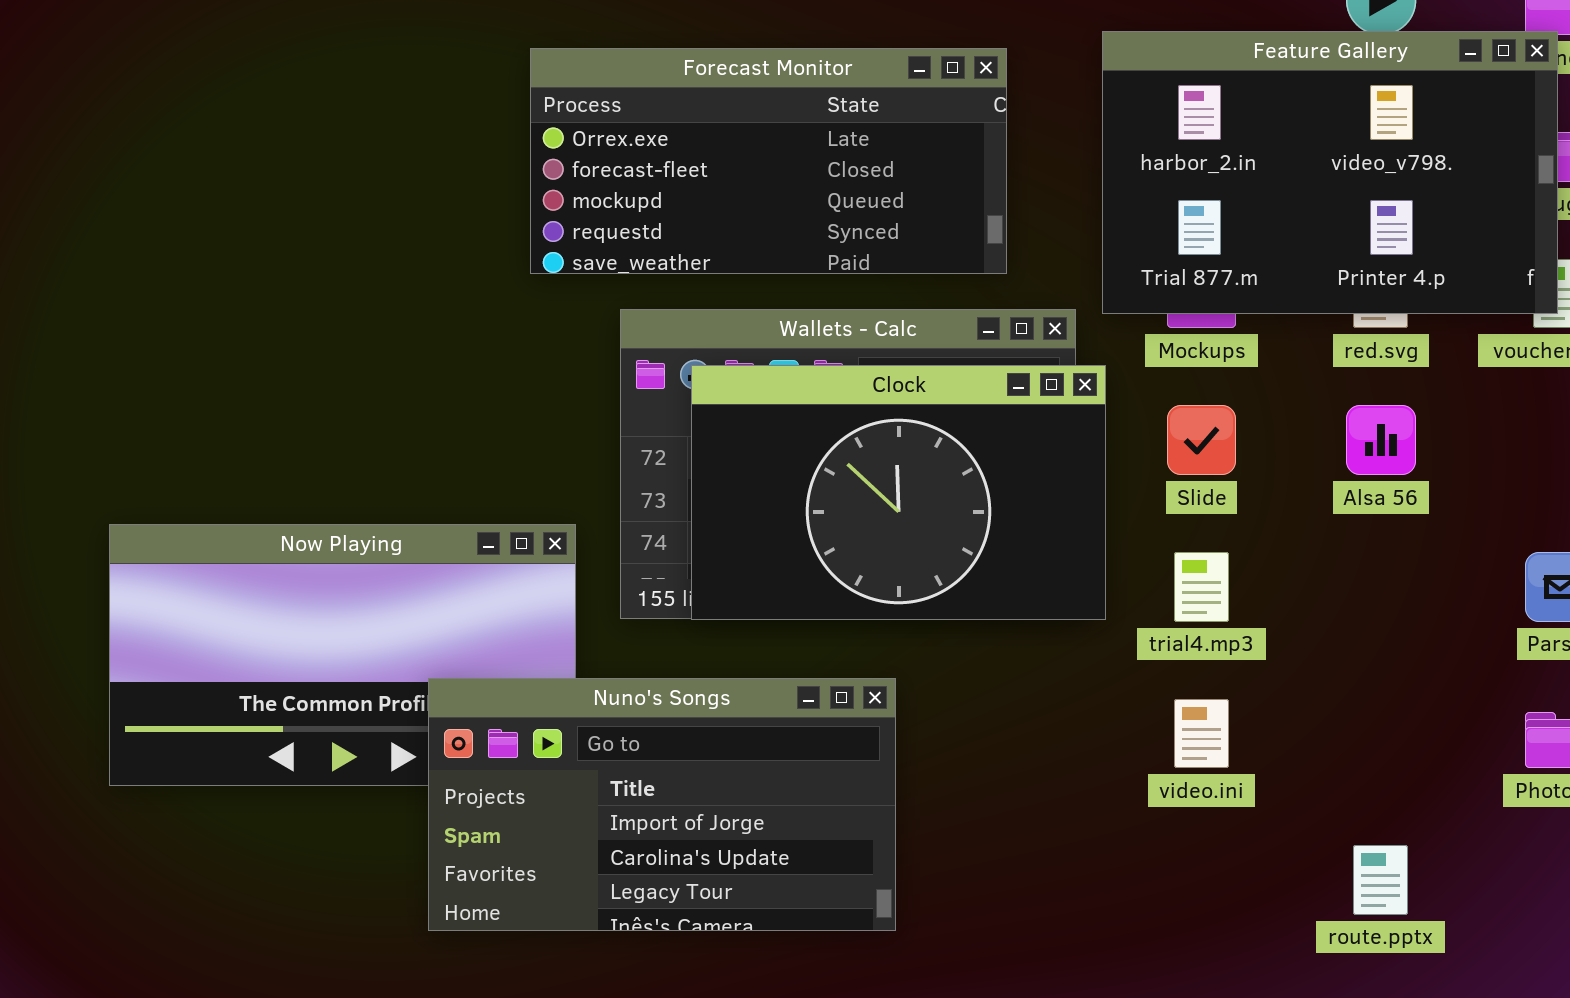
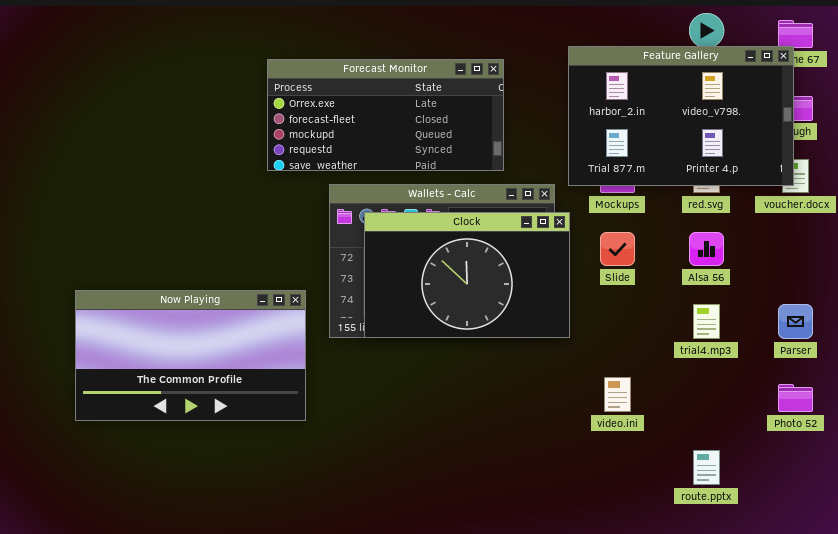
Forecast Monitor: [530,48,1007,274] -> [267,59,504,171], moved
trial4.mp3: [1174,552,1229,622] -> [693,304,720,339], moved
Nuno's Songs: [428,678,896,931] -> none, closed

